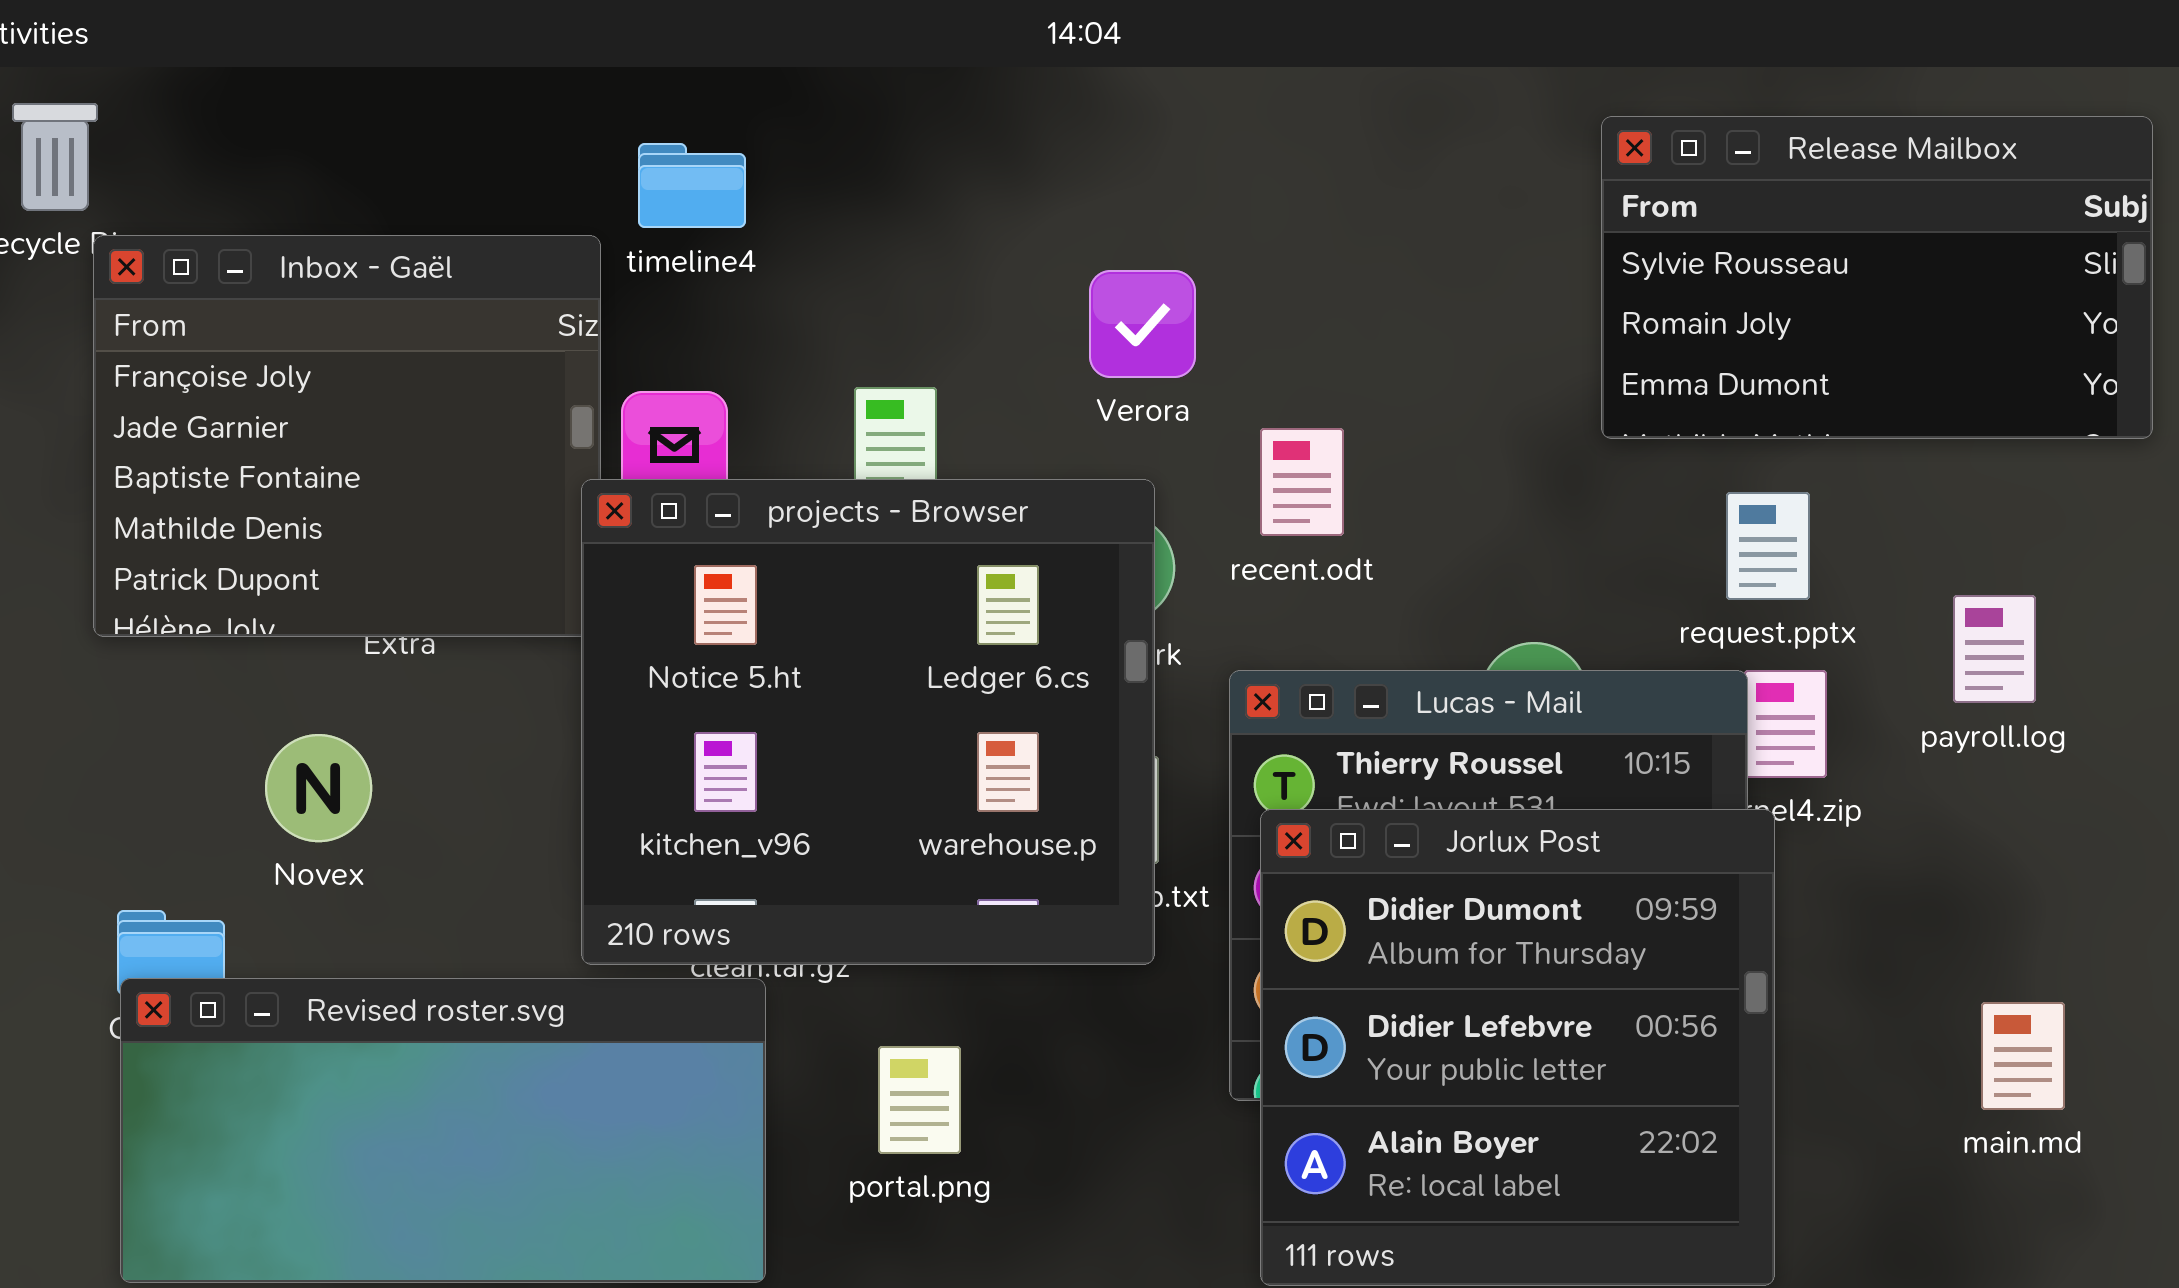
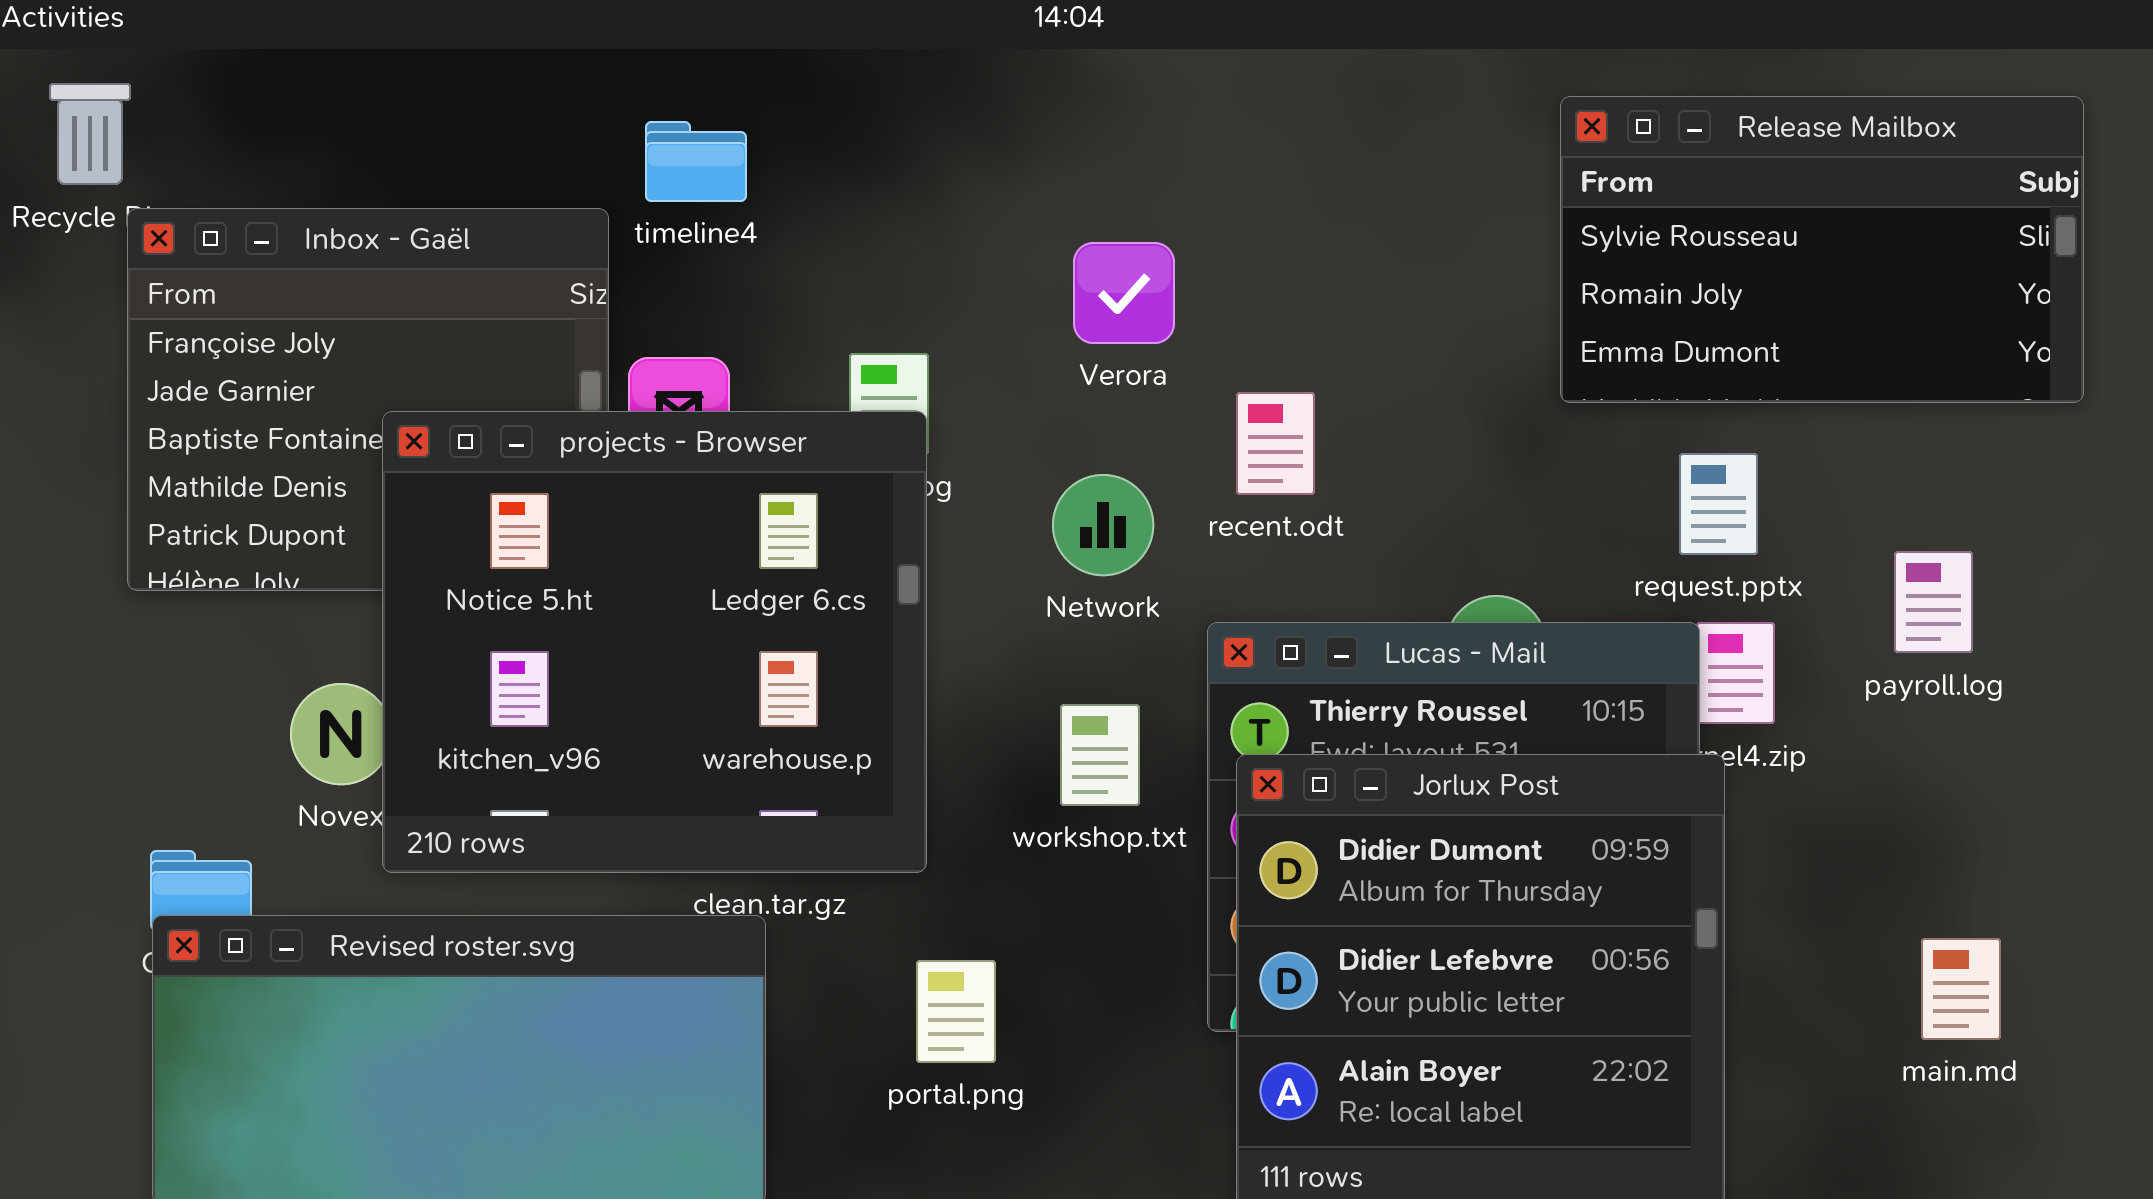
projects - Browser: [581,479,1155,965] -> [382,411,927,873], moved
portal.png: [878,1046,961,1154] -> [916,960,996,1063], moved

